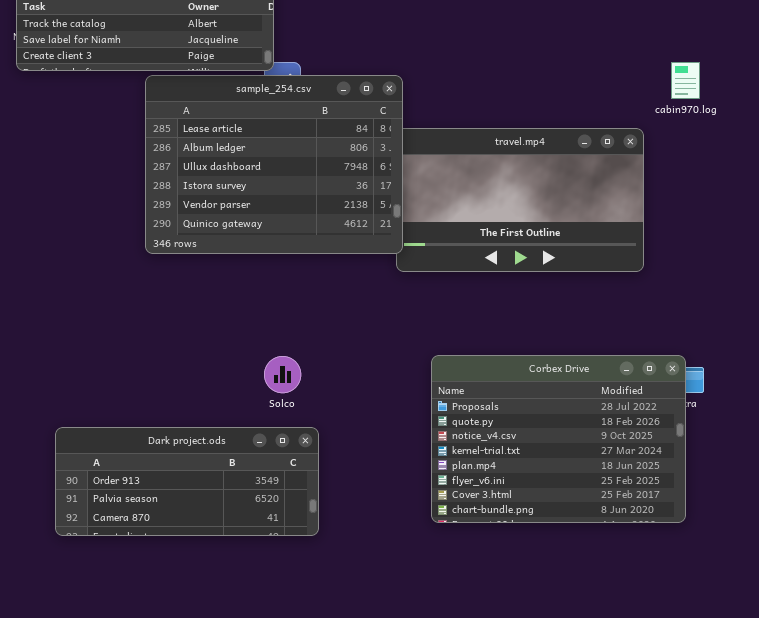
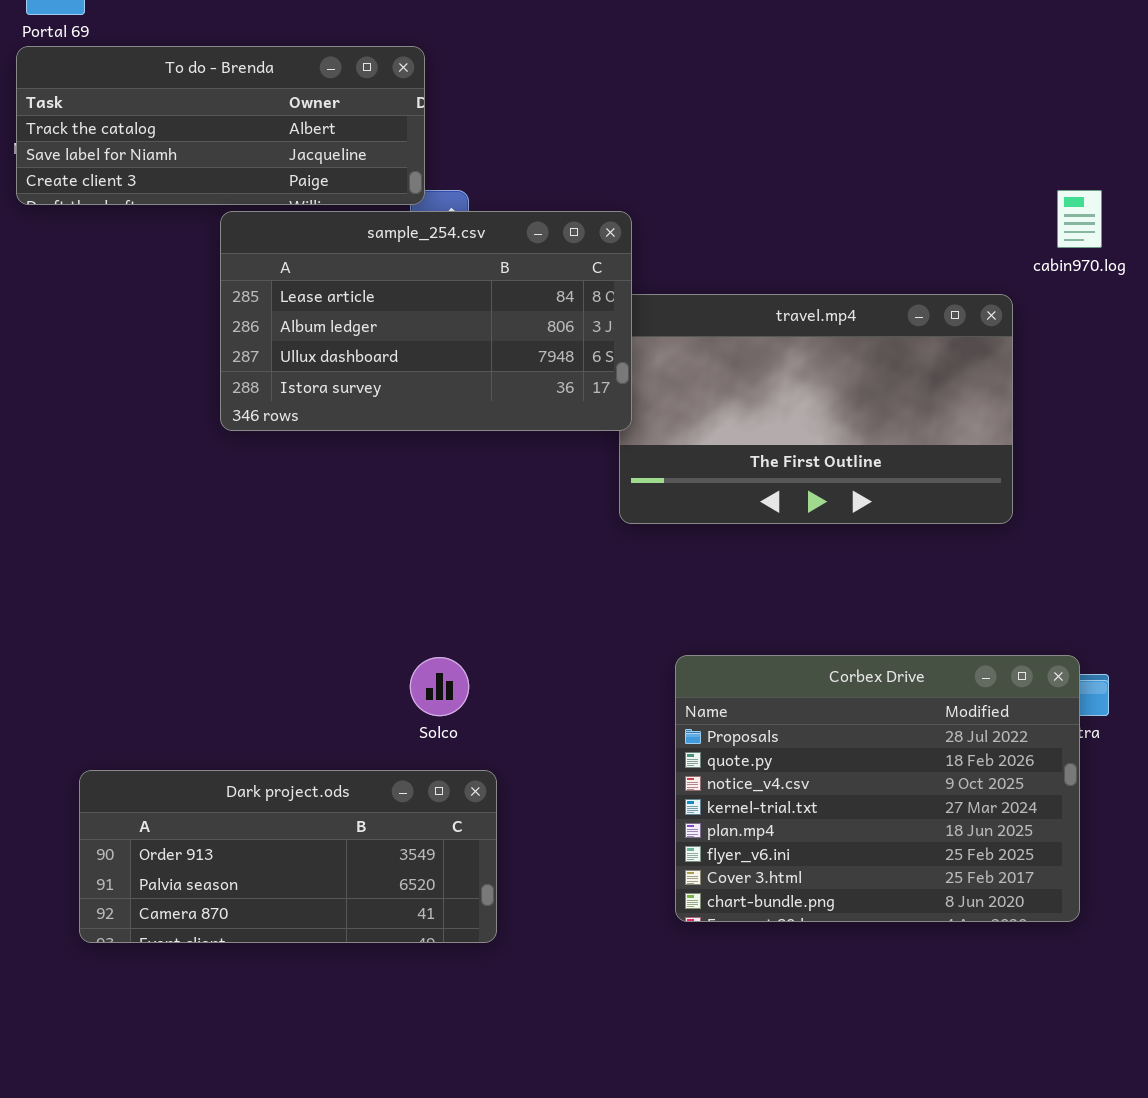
sample_254.csv: [145,75,403,254] -> [220,211,632,431], resized

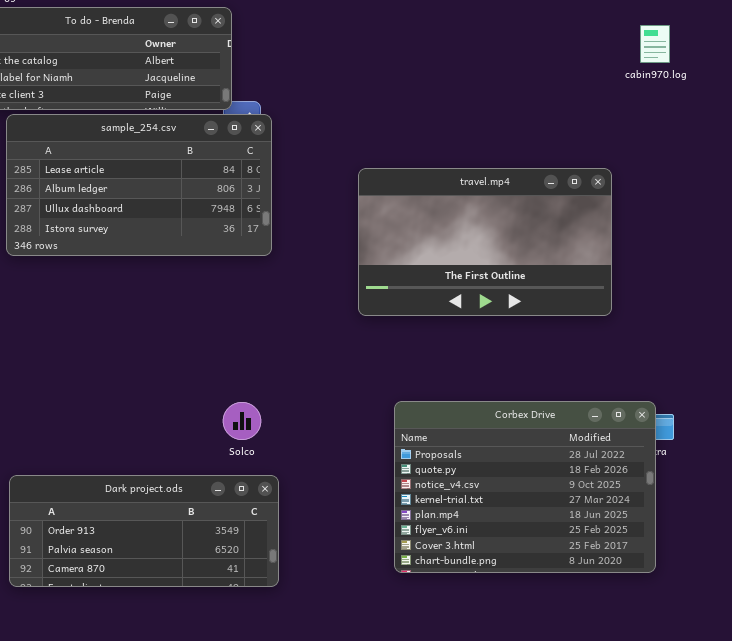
cabin970.log: [1057,190,1102,248] -> [640,25,670,63], moved
sample_254.csv: [220,211,632,431] -> [6,114,272,256], moved

